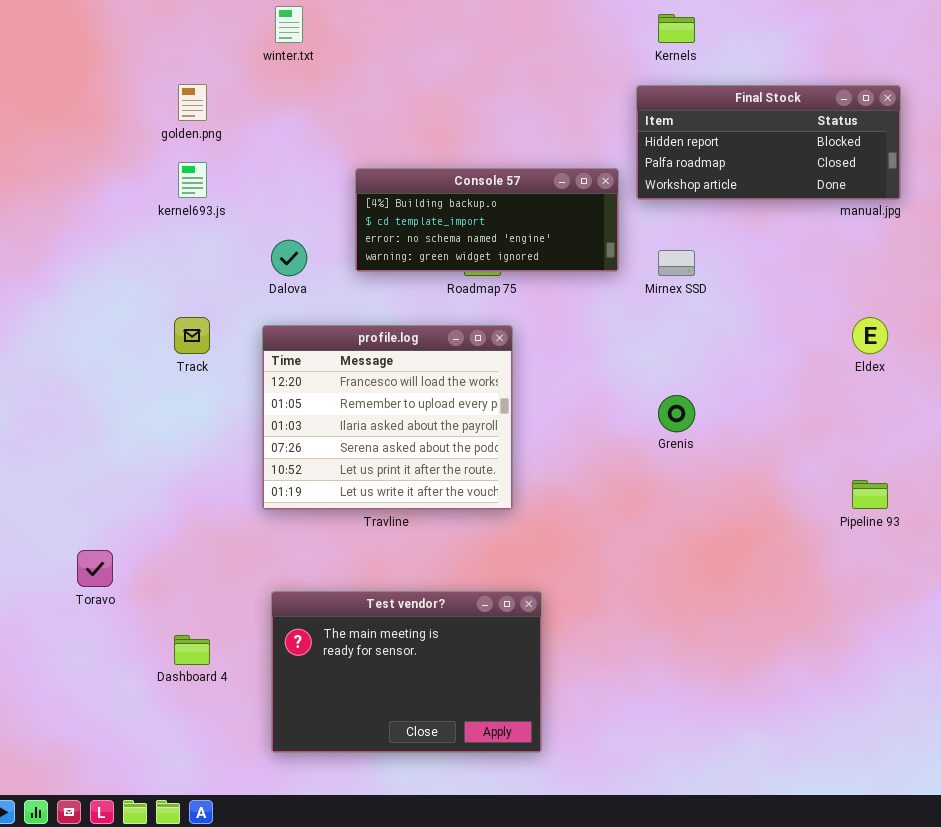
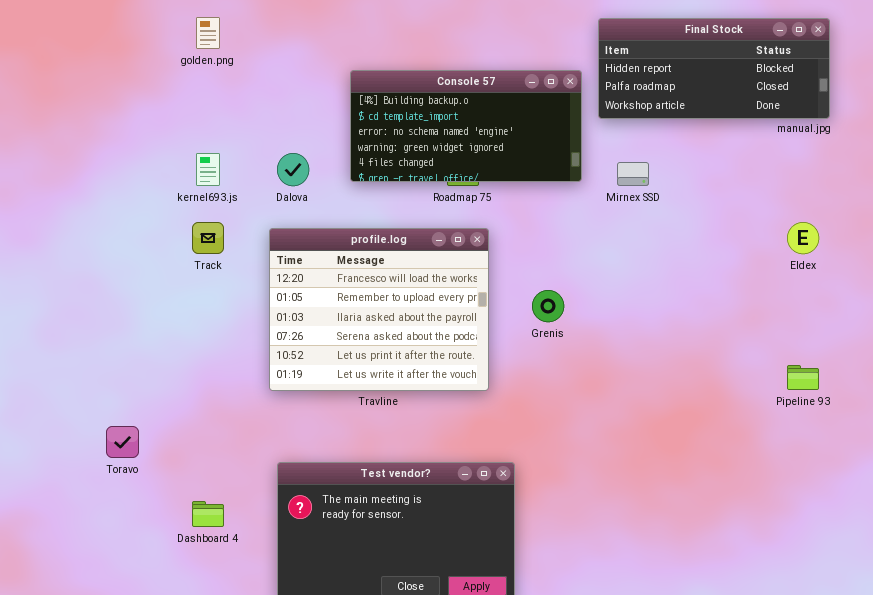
kernel693.js: [178,162,207,198] -> [196,153,220,186], moved
Console 57: [355,168,619,272] -> [350,70,582,182], resized
Grenis: [658,395,695,432] -> [532,290,564,322], moved

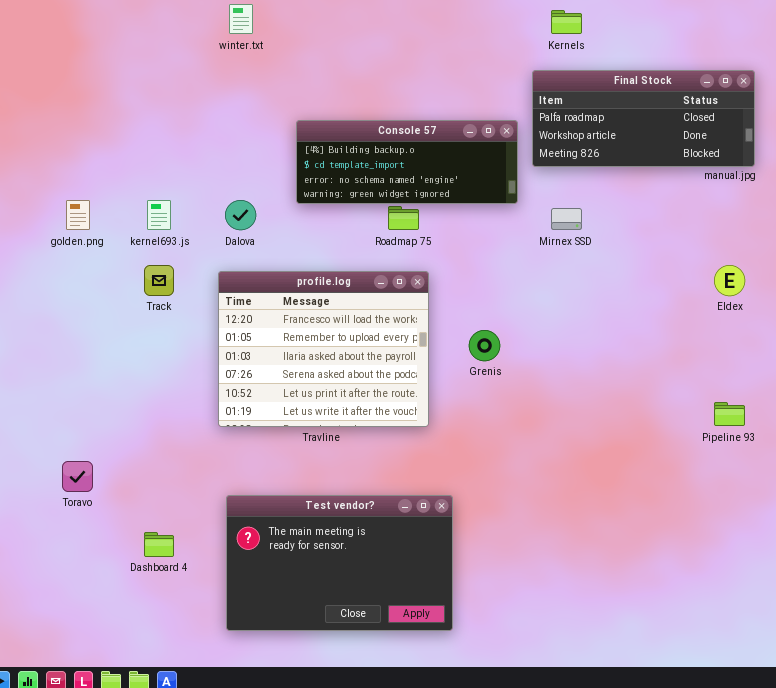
golden.png: [196,17,220,49] -> [66,200,90,230], moved
Final Stock: [598,18,830,119] -> [532,70,755,167], scrolled down 1 row
Console 57: [350,70,582,182] -> [296,120,518,204], resized

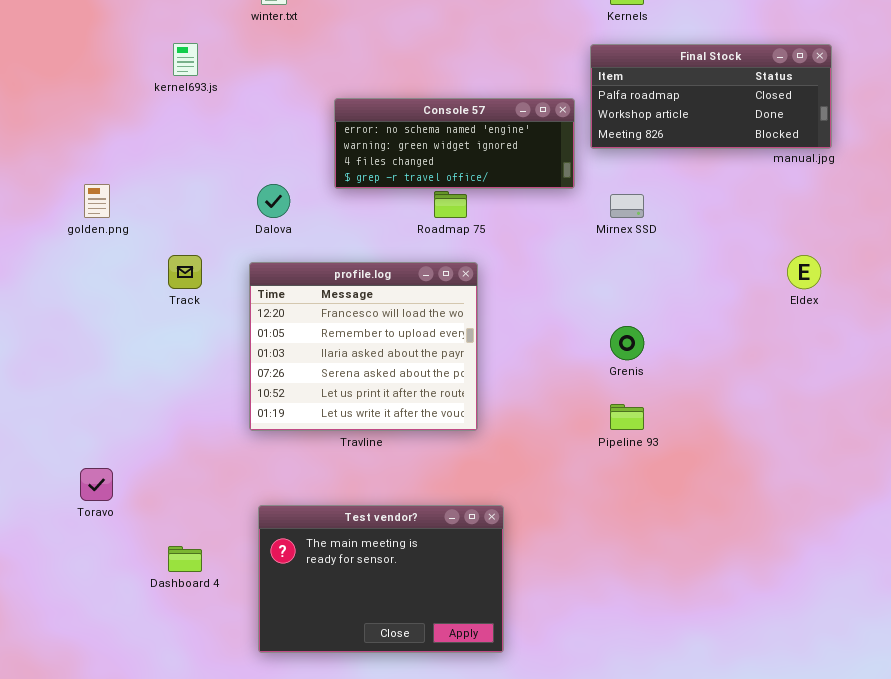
Console 57: [296,120,518,204] -> [334,98,575,189], scrolled down 2 rows
kernel693.js: [147,200,171,230] -> [173,43,198,76], moved
Grenis: [469,330,500,361] -> [610,326,644,360], moved
Pipeline 93: [714,402,745,426] -> [610,404,644,430], moved

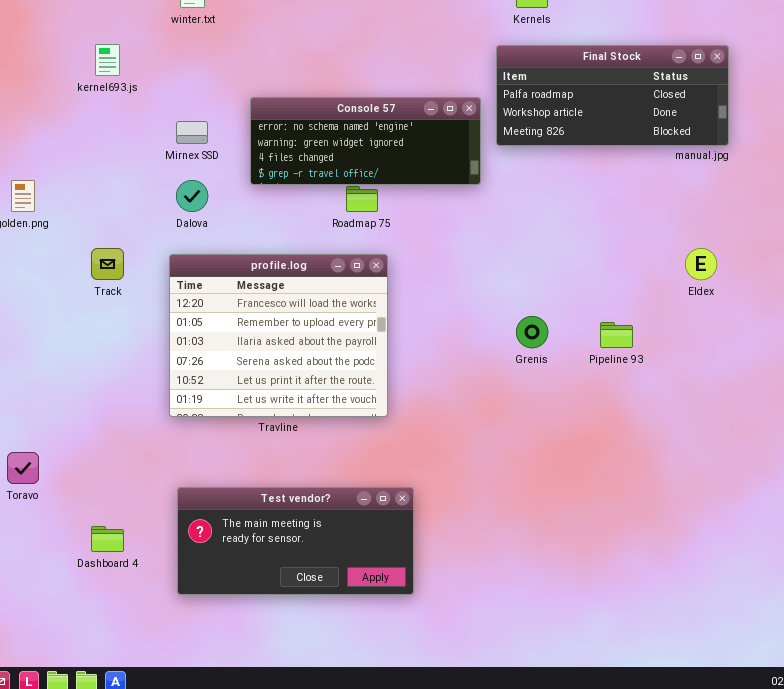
Mirnex SSD: [610,194,644,218] -> [176,121,208,144], moved
Pipeline 93: [610,404,644,430] -> [600,322,633,348], moved
Test vendor?: [258,505,504,653] -> [177,487,414,595], resized

